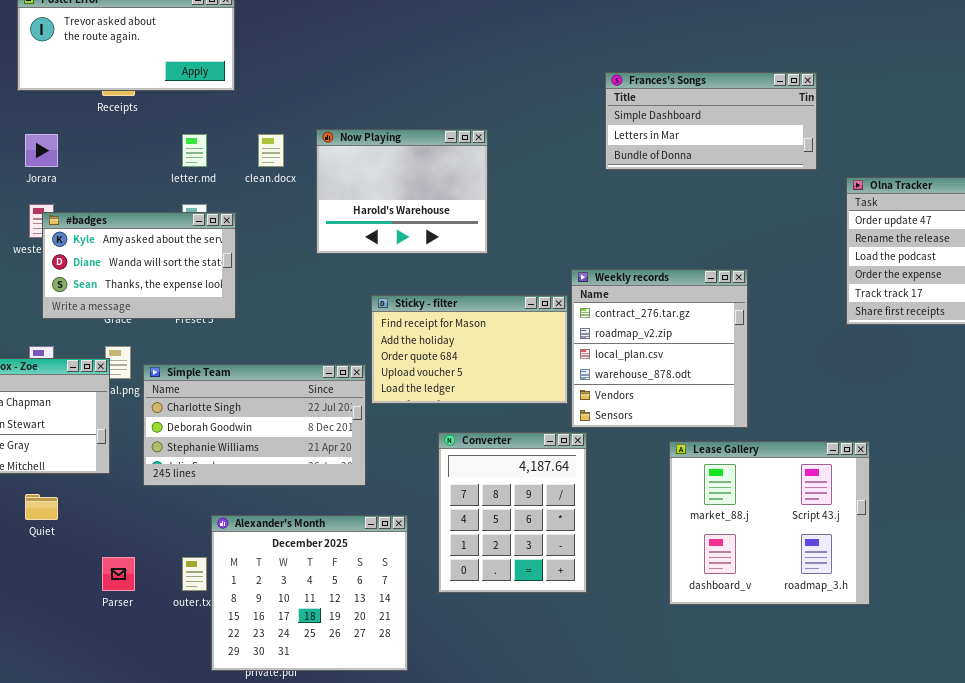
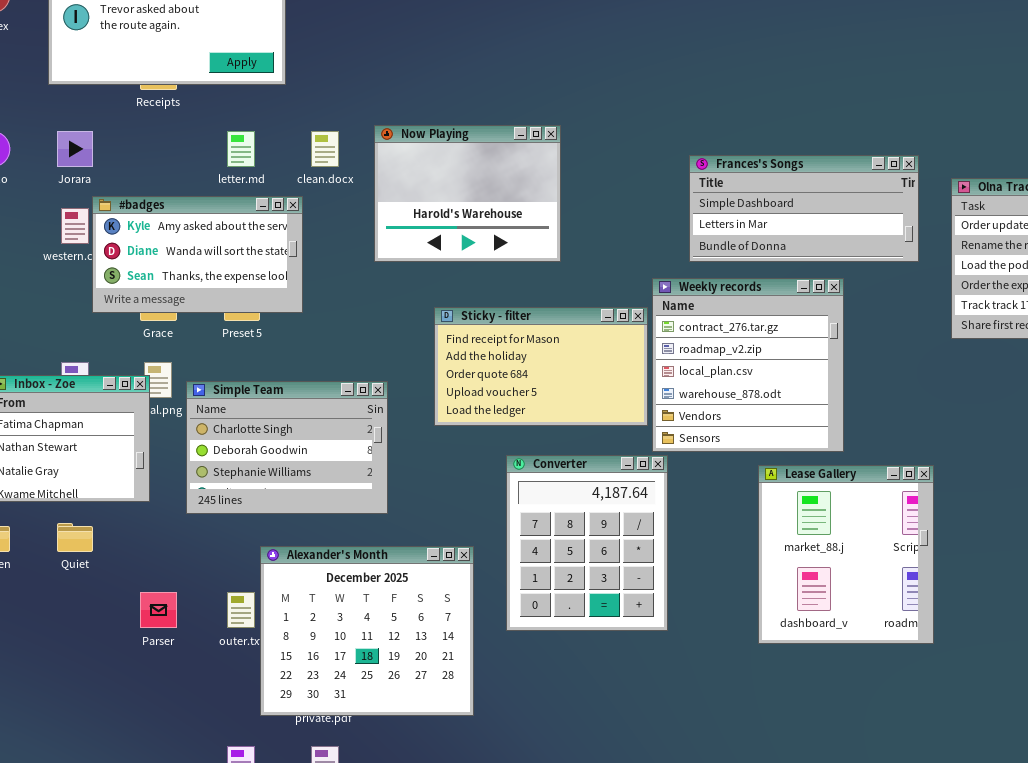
Frances's Songs: [605,72,817,170] -> [689,155,919,262], moved
#badges: [42,212,236,319] -> [92,196,303,313], moved
Simple Team: [143,364,366,486] -> [186,381,388,514], resized
Lease Gallery: [669,441,870,605] -> [758,465,934,644], resized

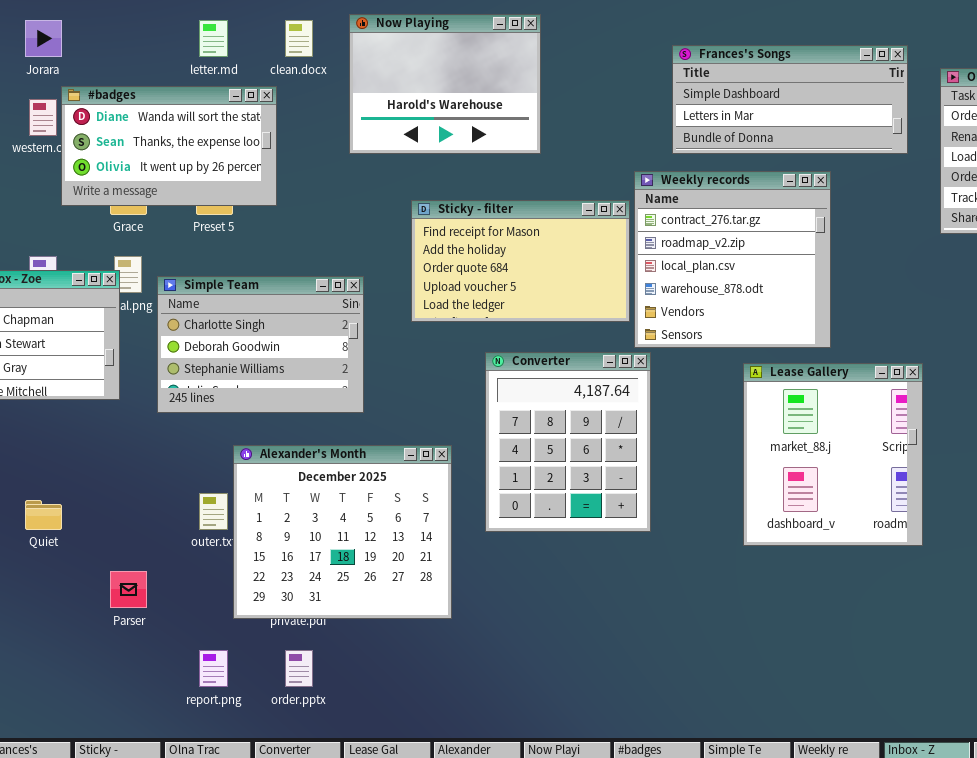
#badges: [92,196,303,313] -> [61,86,277,206], scrolled down 1 row
Quiet: [57,523,93,552] -> [25,500,62,530], moved
Parser: [140,592,177,628] -> [110,571,147,608], moved

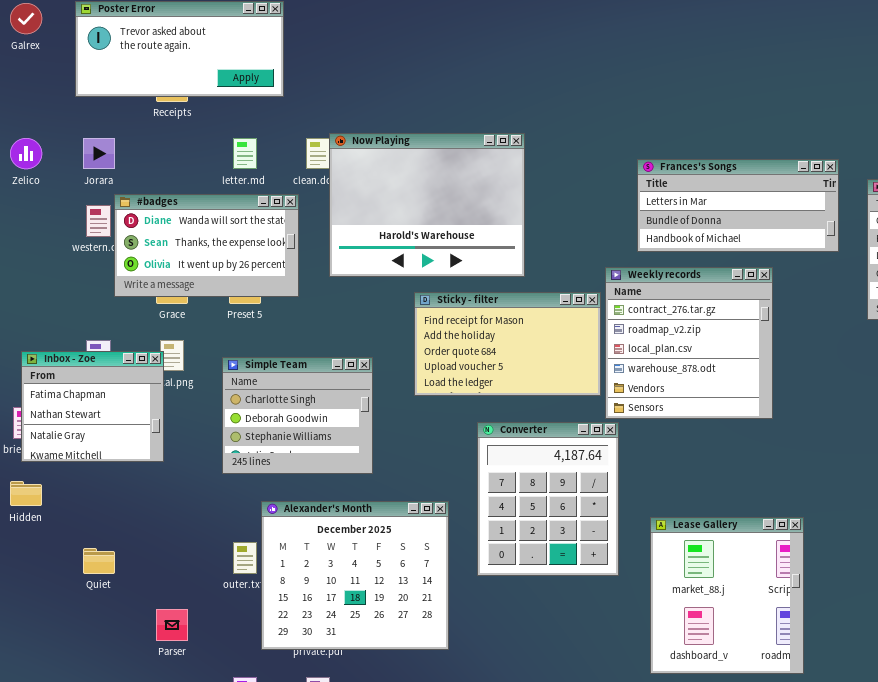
Now Playing: [349,14,541,154] -> [329,133,525,277], resized
Frances's Songs: [672,45,908,154] -> [637,159,839,252], scrolled down 1 row
Simple Team: [157,276,364,413] -> [222,357,373,474], resized
Lease Gallery: [743,363,923,546] -> [650,517,804,674], moved

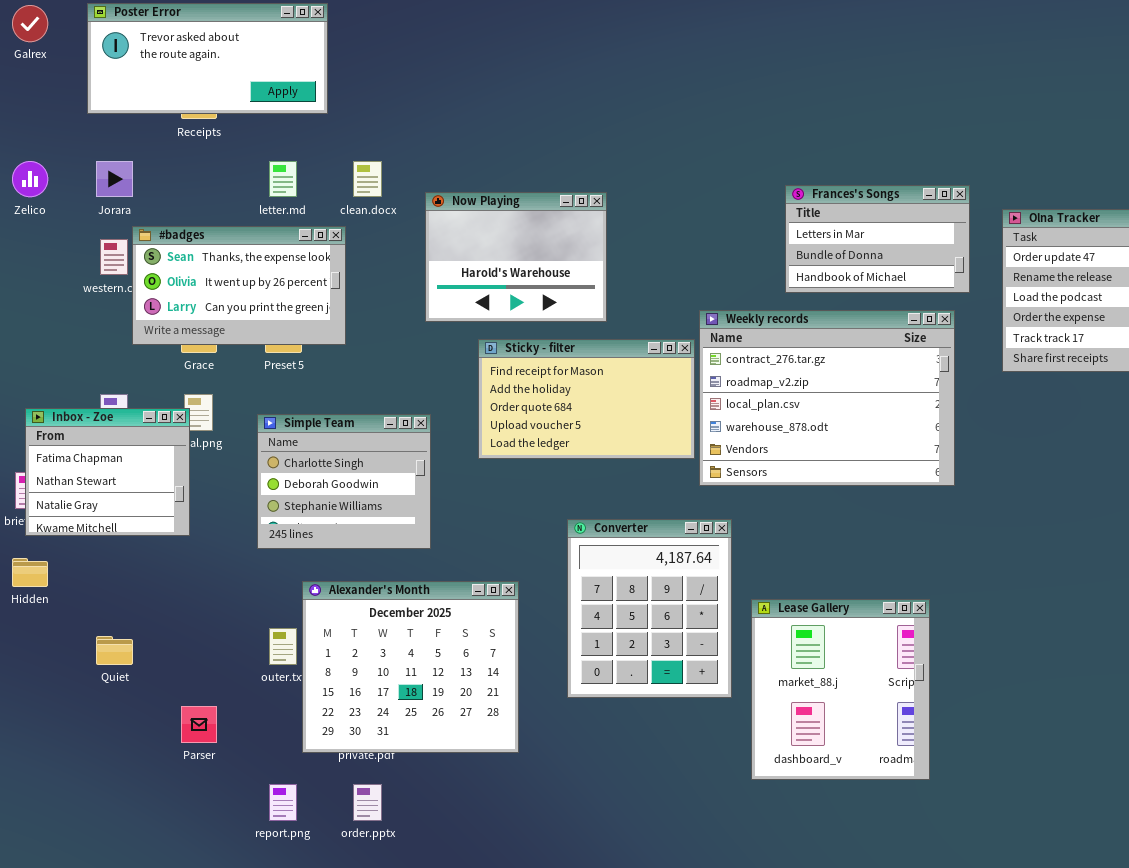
Now Playing: [329,133,525,277] -> [425,192,607,322], resized
Frances's Songs: [637,159,839,252] -> [785,185,970,293], resized
#badges: [114,194,299,297] -> [132,226,346,345], scrolled down 1 row
Weekly records: [605,267,773,419] -> [699,310,955,486], resized
Converter: [477,422,619,576] -> [567,519,732,698], moved

